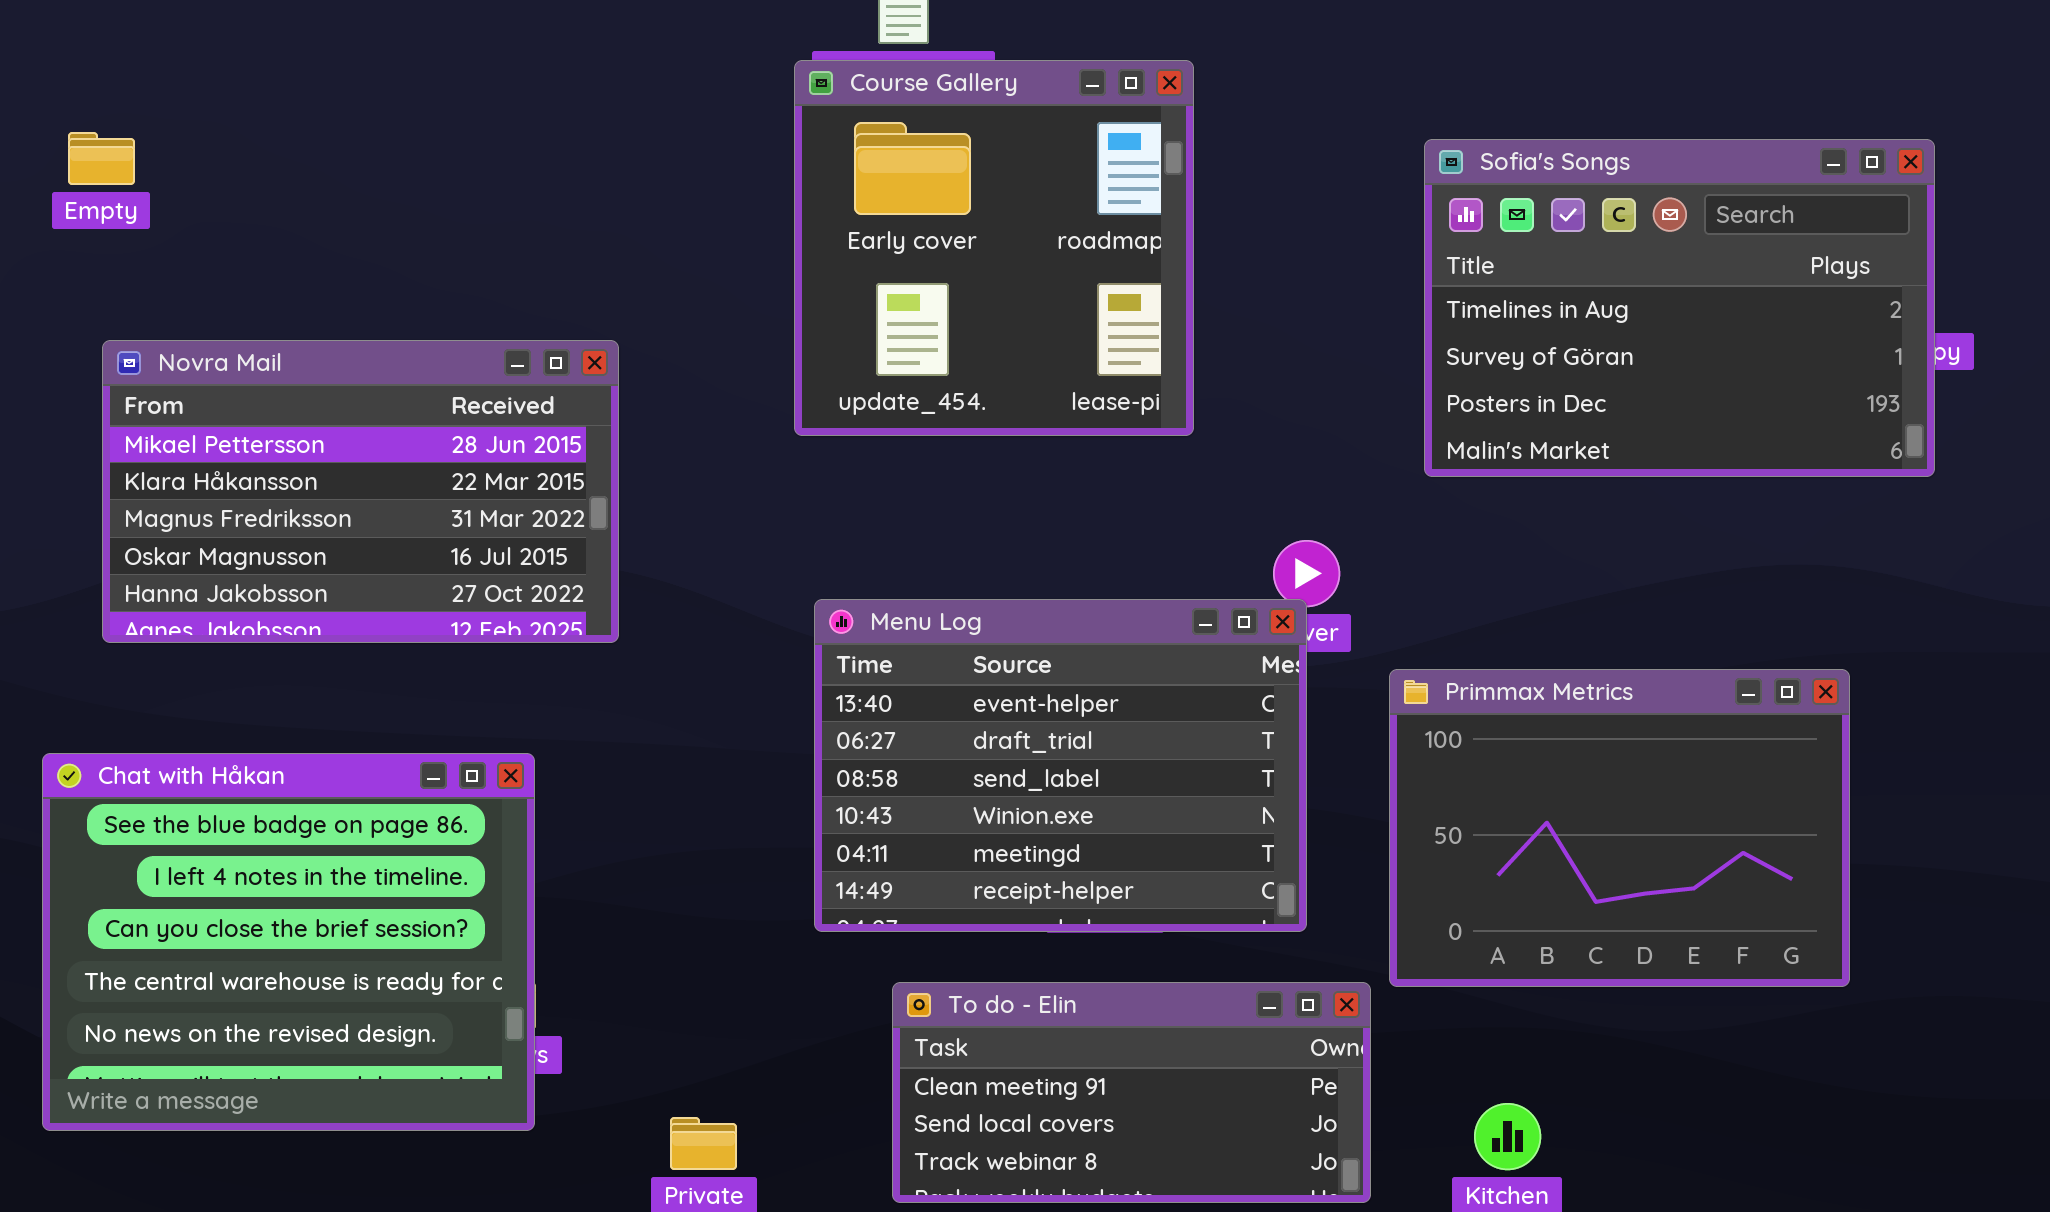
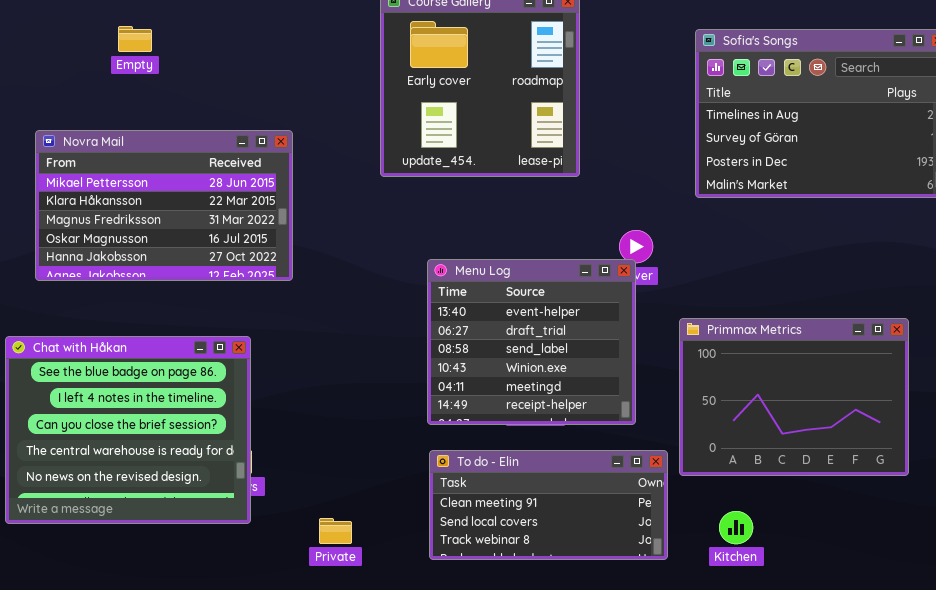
Empty: [68,132,135,185] -> [118,26,152,52], moved
Menu Log: [814,599,1307,932] -> [427,259,636,425], resized
Primmax Metrics: [1389,669,1850,987] -> [679,318,909,476], moved

